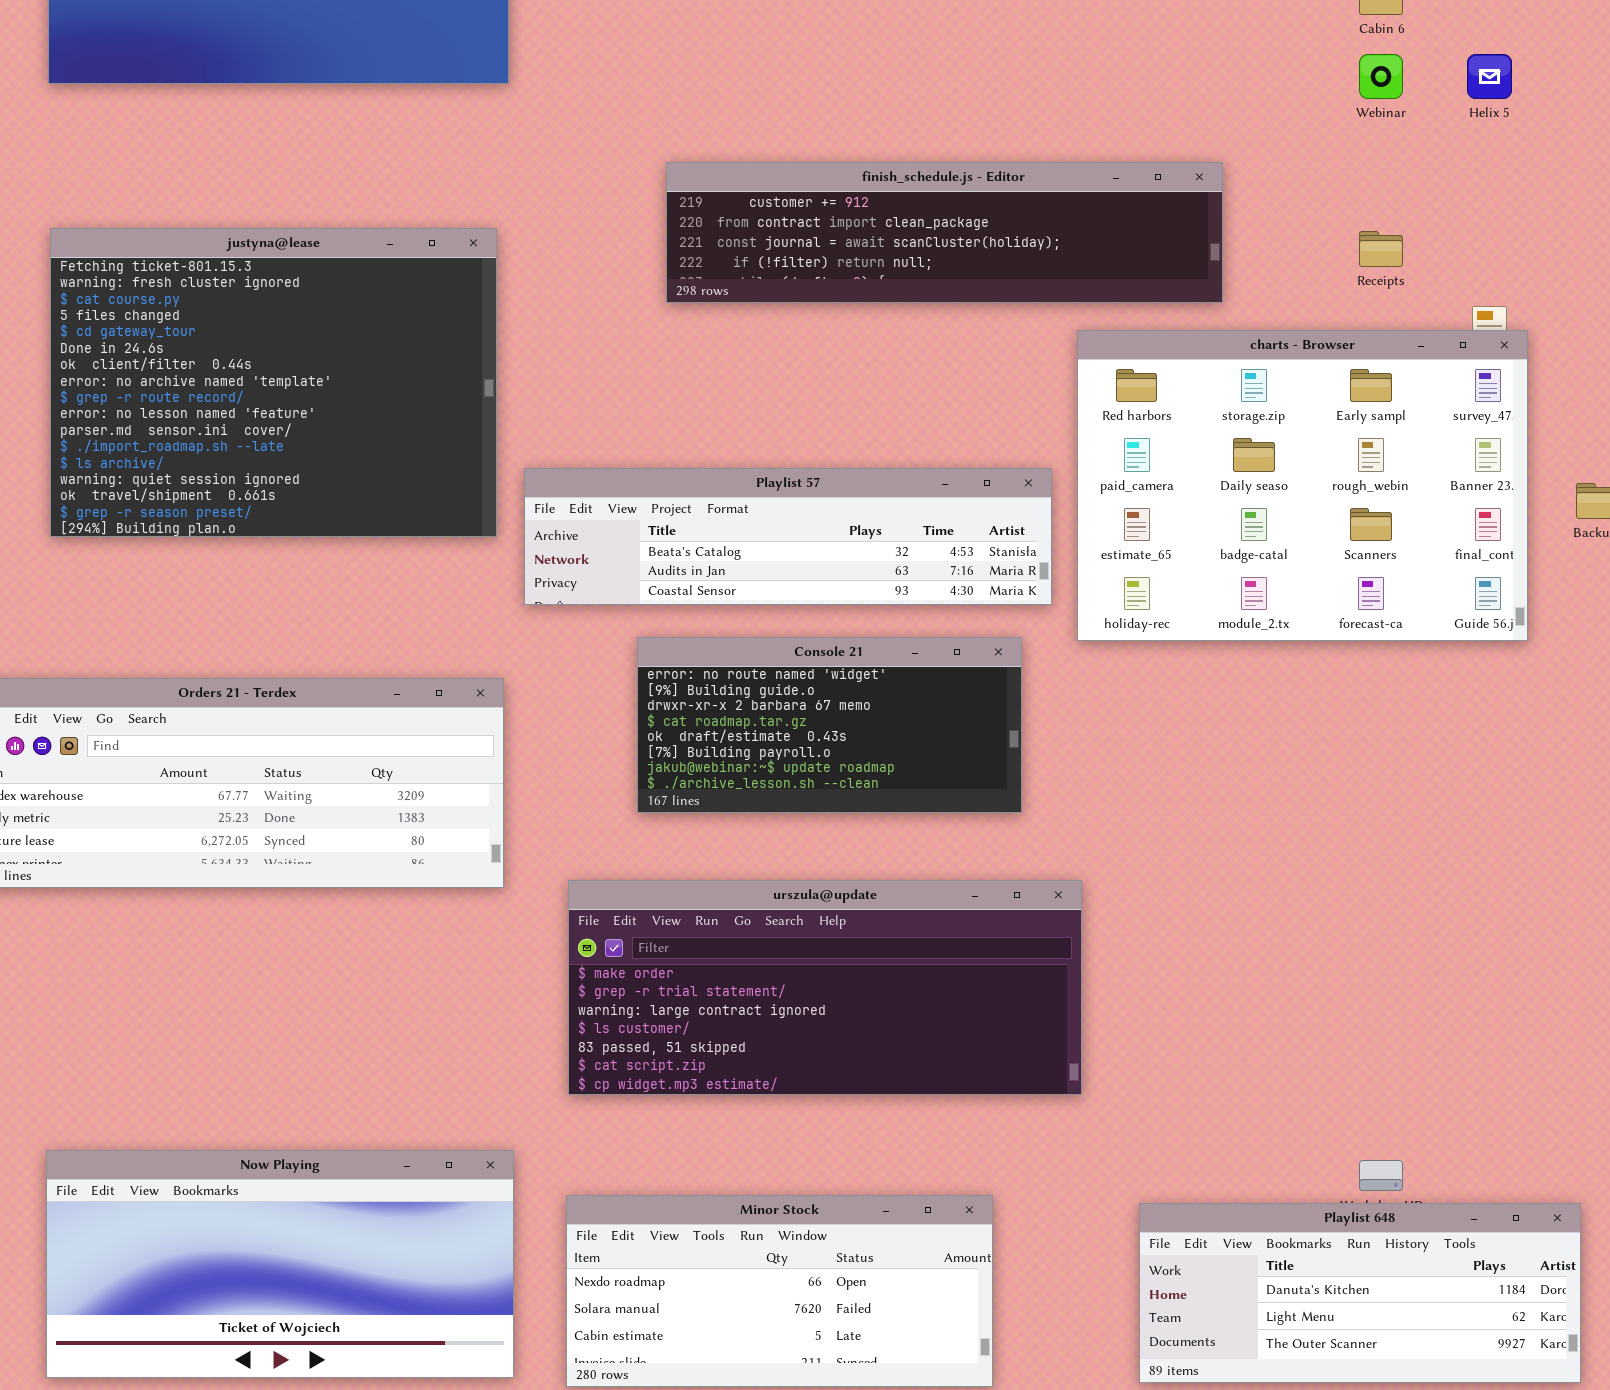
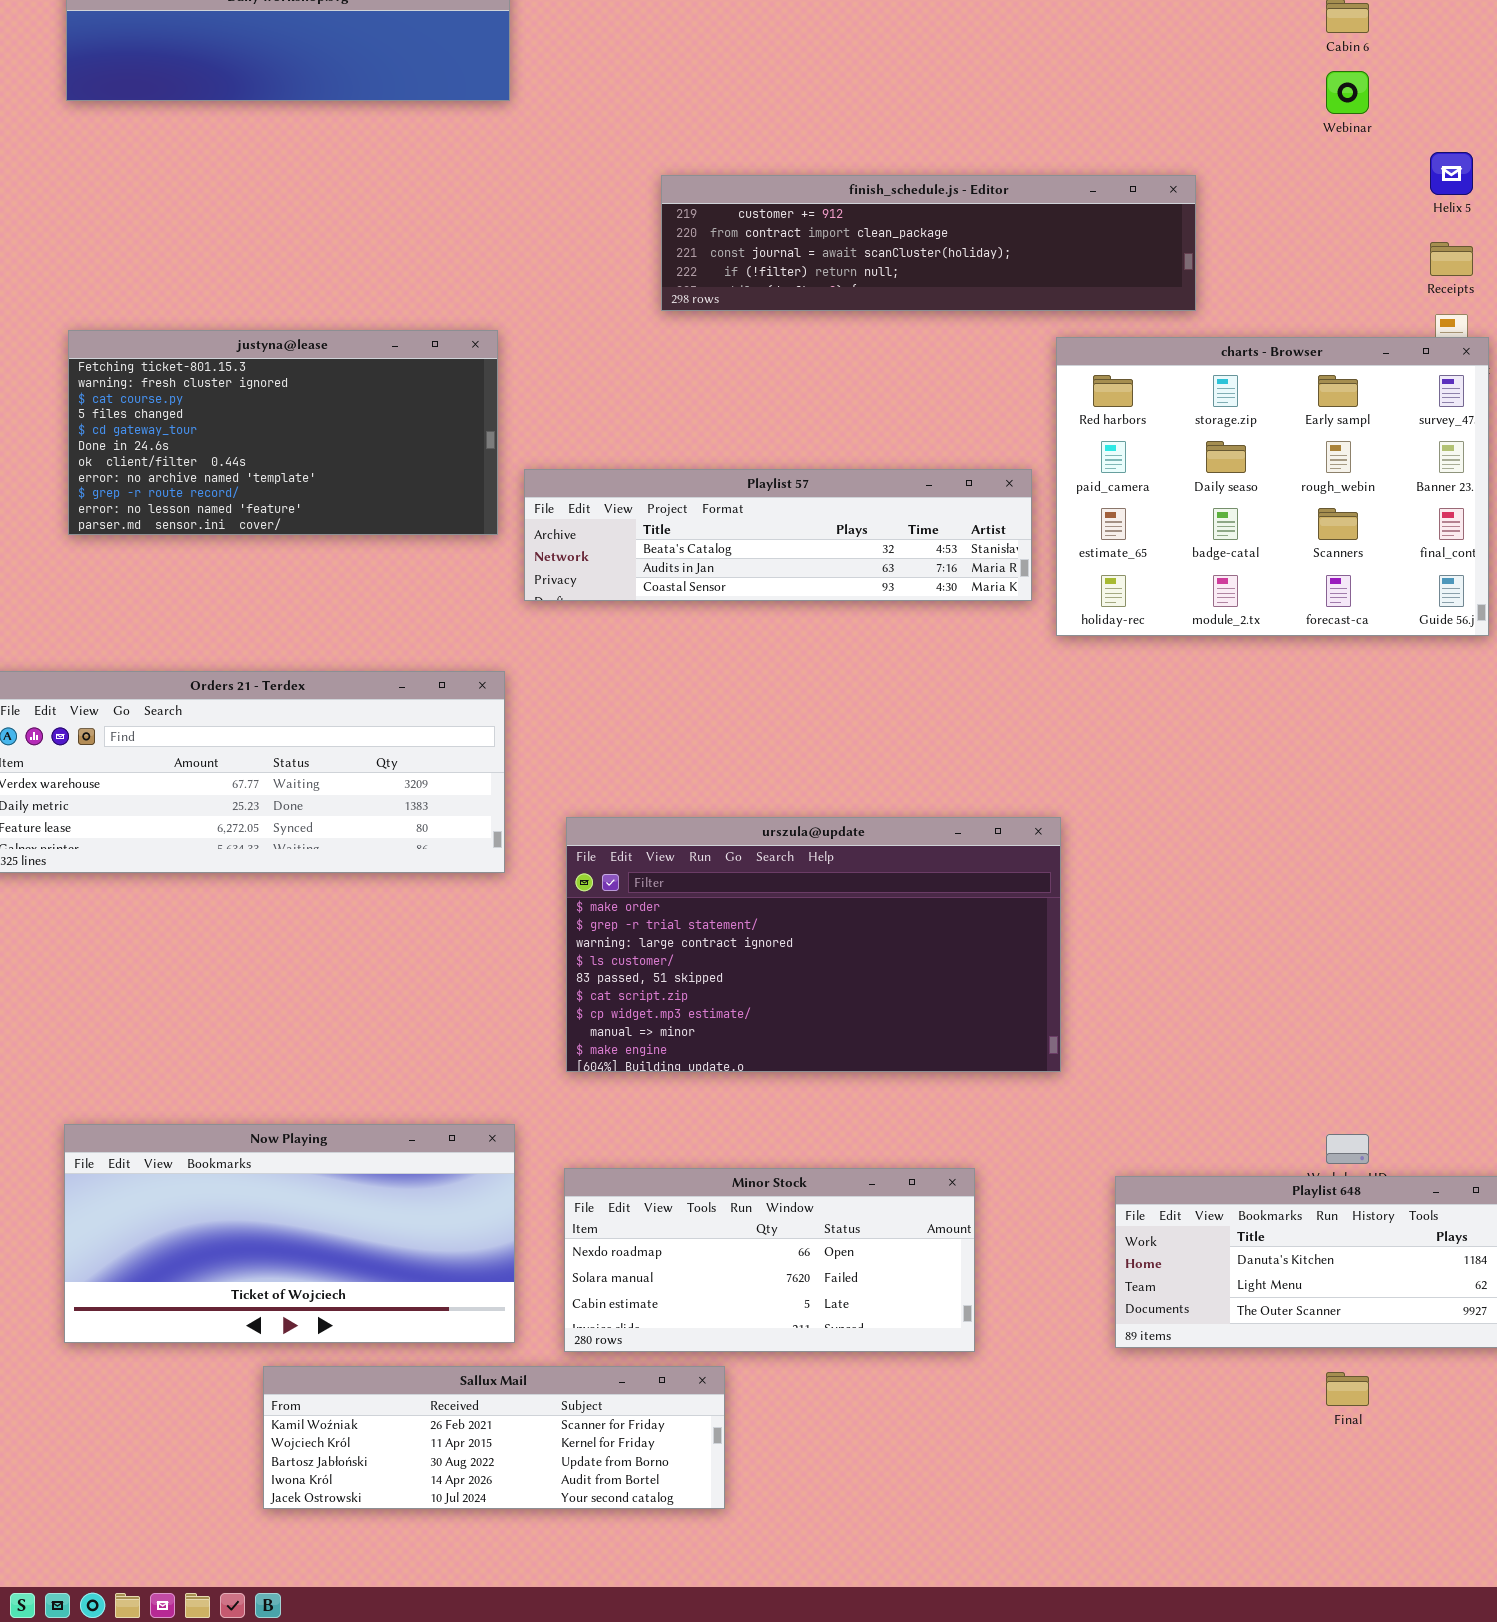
Helix 5: [1467,54,1512,99] -> [1430,152,1473,195], moved
justyna@lease: [50,228,497,537] -> [68,330,498,535], resized
Receipts: [1359,231,1403,267] -> [1430,242,1473,276], moved
Console 21: [637,637,1022,813] -> none, closed
urszula@update: [568,880,1082,1095] -> [566,817,1061,1072], resized

